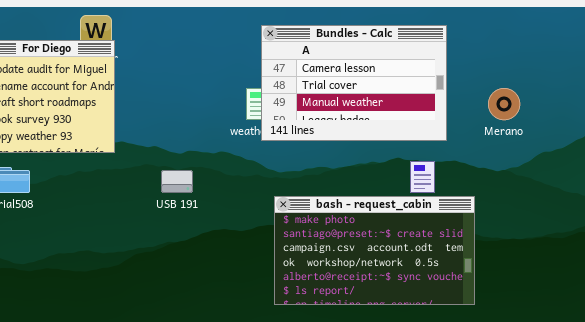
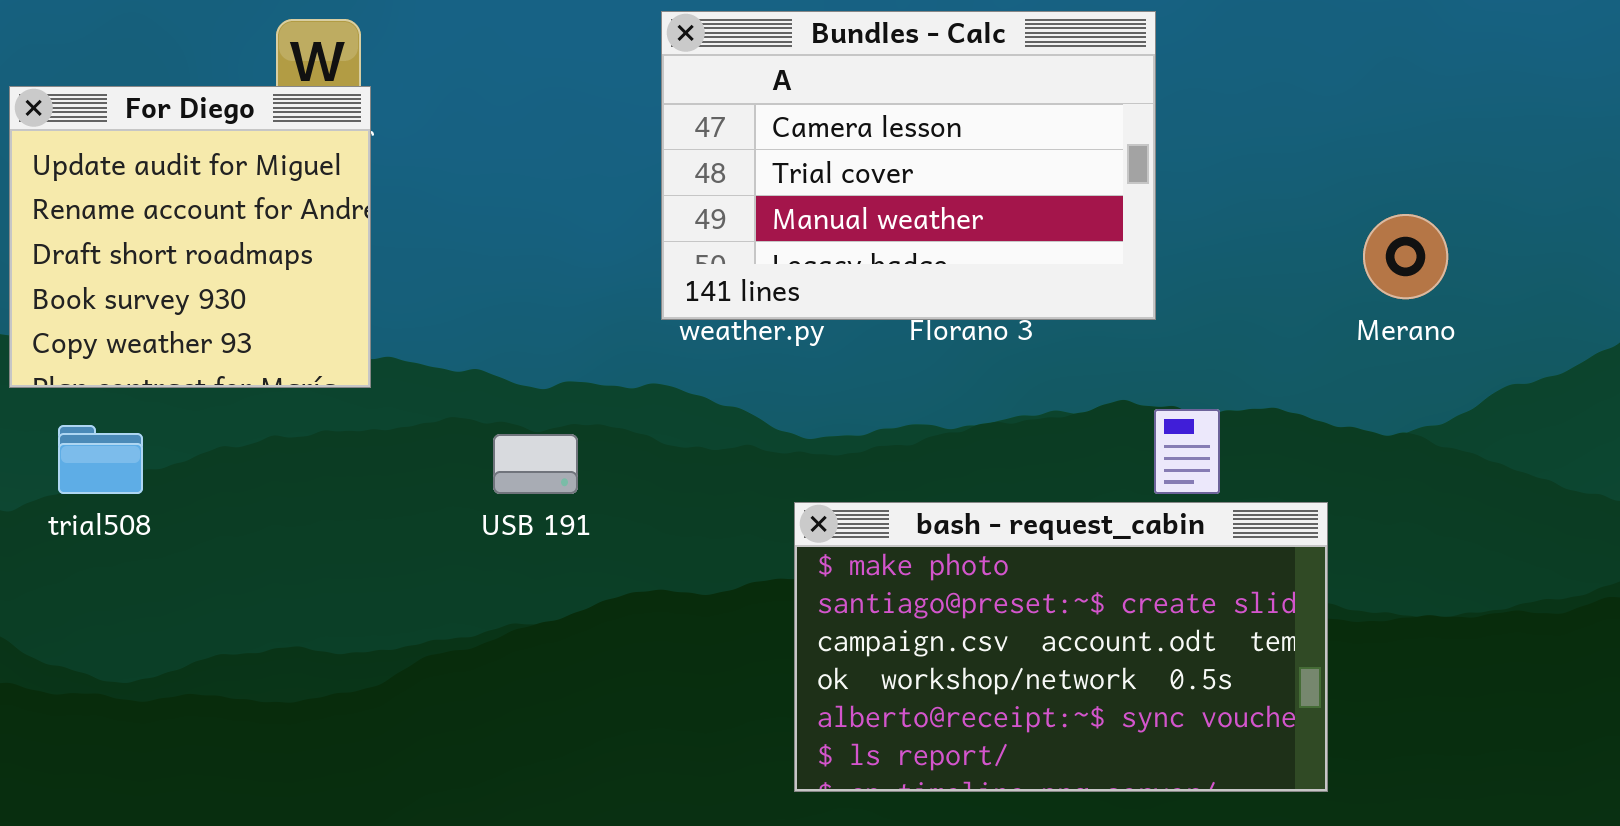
Bundles - Calc: [261,25,447,141] -> [661,11,1156,320], moved

